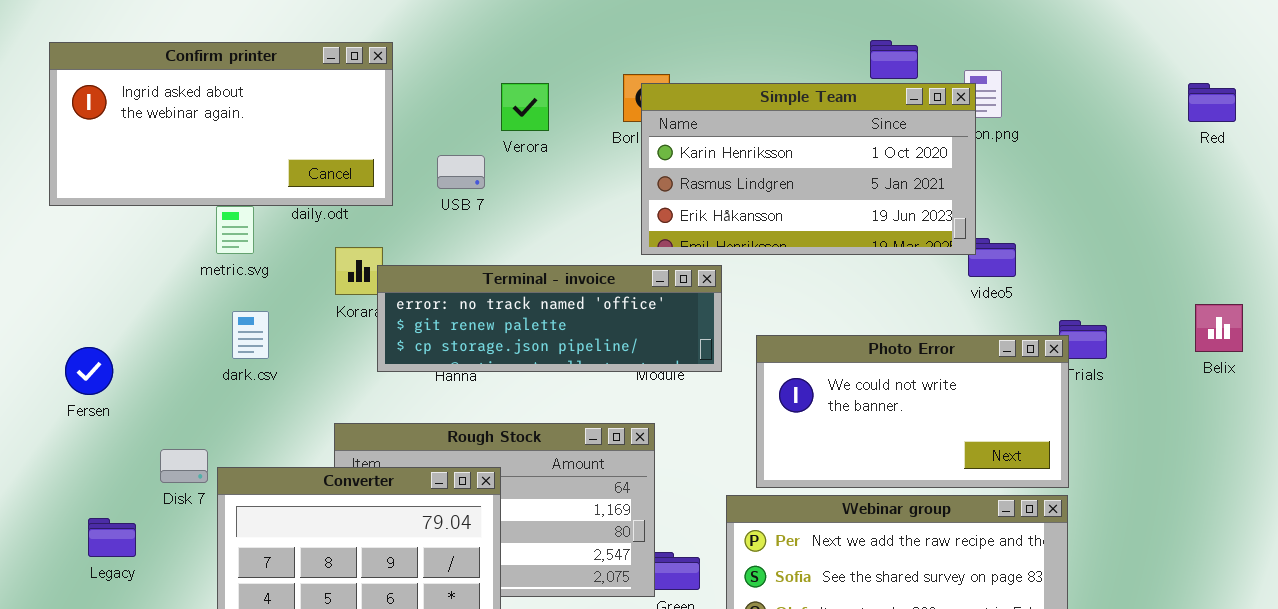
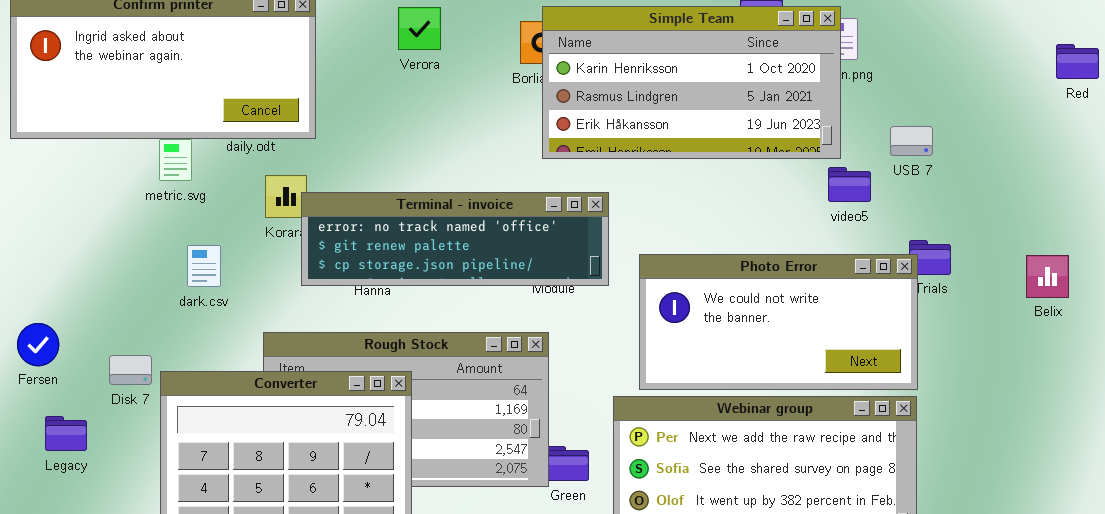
Verora: [501,83,549,131] -> [398,7,441,50], moved
Simple Team: [641,83,976,255] -> [542,6,841,159], moved
Red: [1188,83,1236,122] -> [1056,44,1099,79], moved
USB 7: [437,155,485,189] -> [890,126,933,156], moved
Belix: [1195,304,1243,352] -> [1026,255,1069,298], moved
dark.csv: [232,311,269,359] -> [187,245,221,287], moved
Fersen: [65,347,113,395] -> [17,323,59,366], moved

